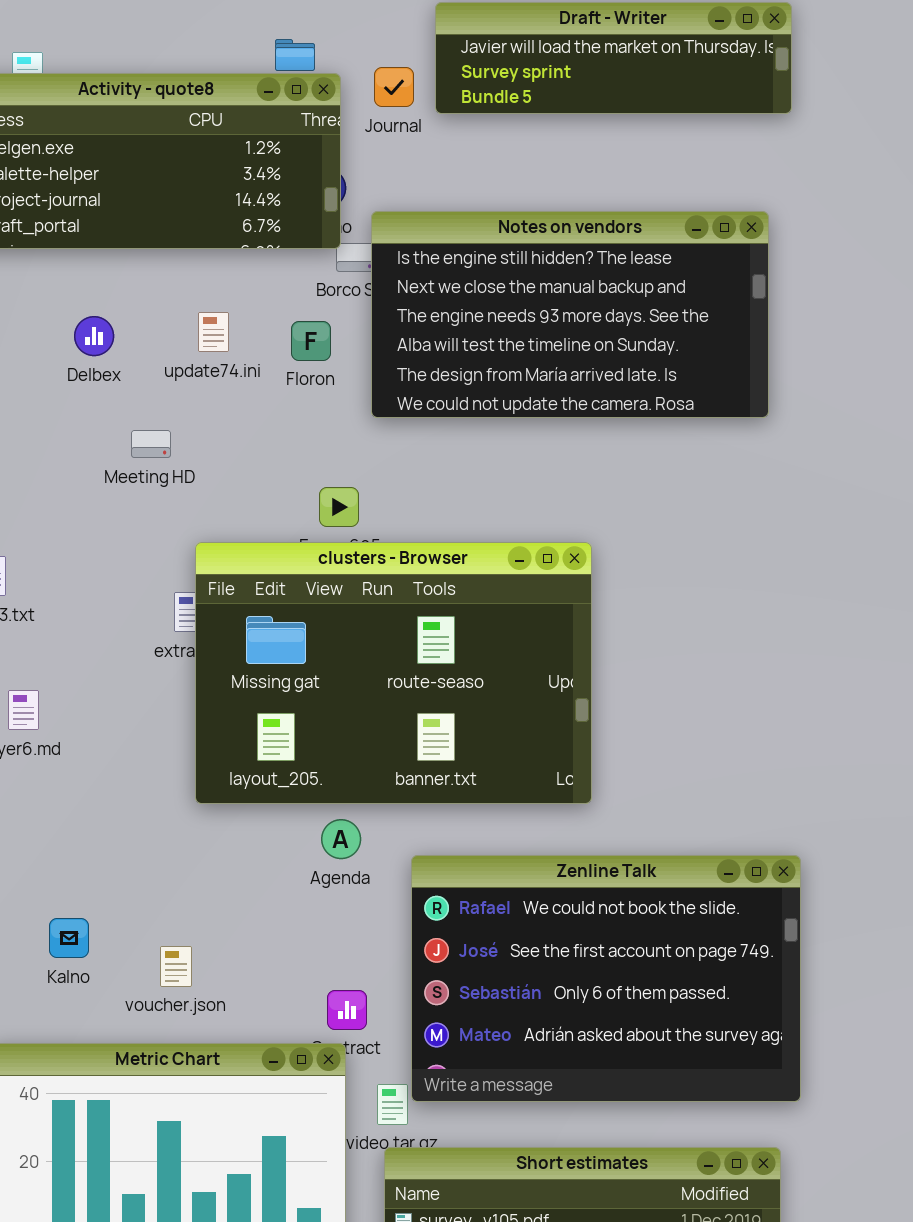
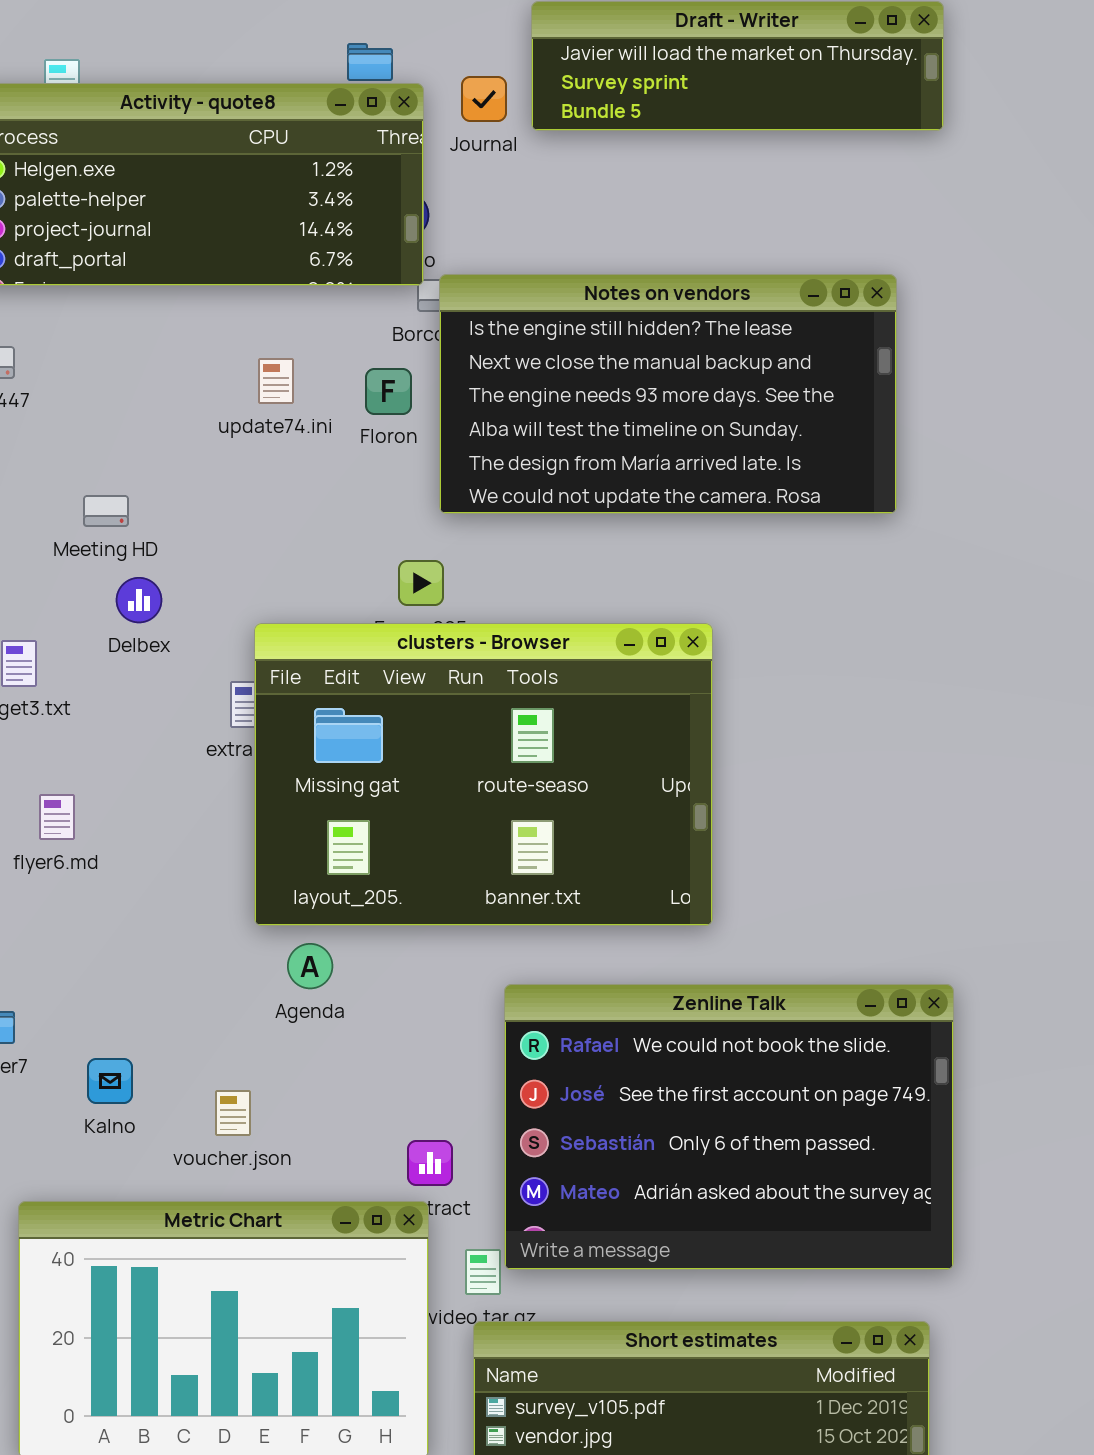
Notes on vendors: [371,211,769,418] -> [439,274,897,514], moved
Delbex: [74,316,114,356] -> [116,577,162,623], moved
Meeting HD: [131,430,171,458] -> [83,495,129,527], moved
Agenda: [321,819,361,859] -> [287,943,333,989], moved

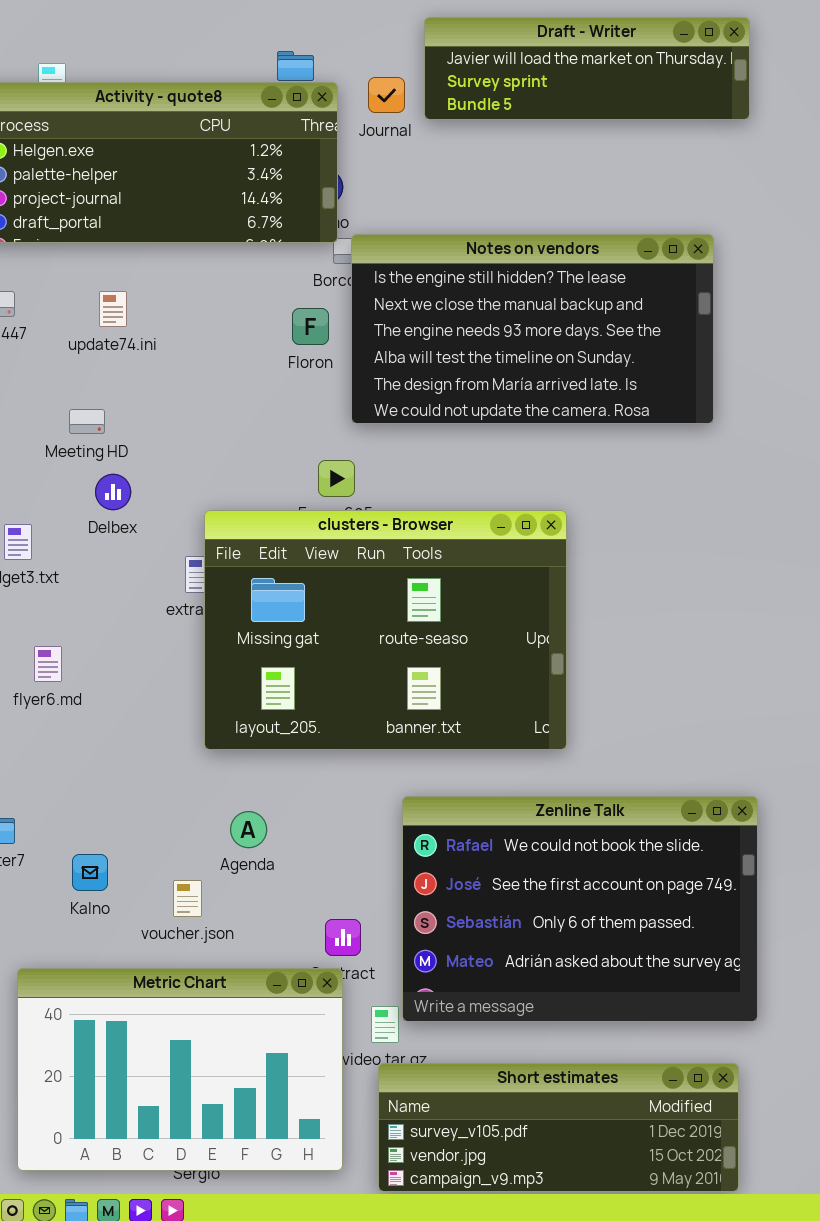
update74.ini: [258,358,294,404] -> [99,291,127,327], moved
Agenda: [287,943,333,989] -> [230,811,267,848], moved

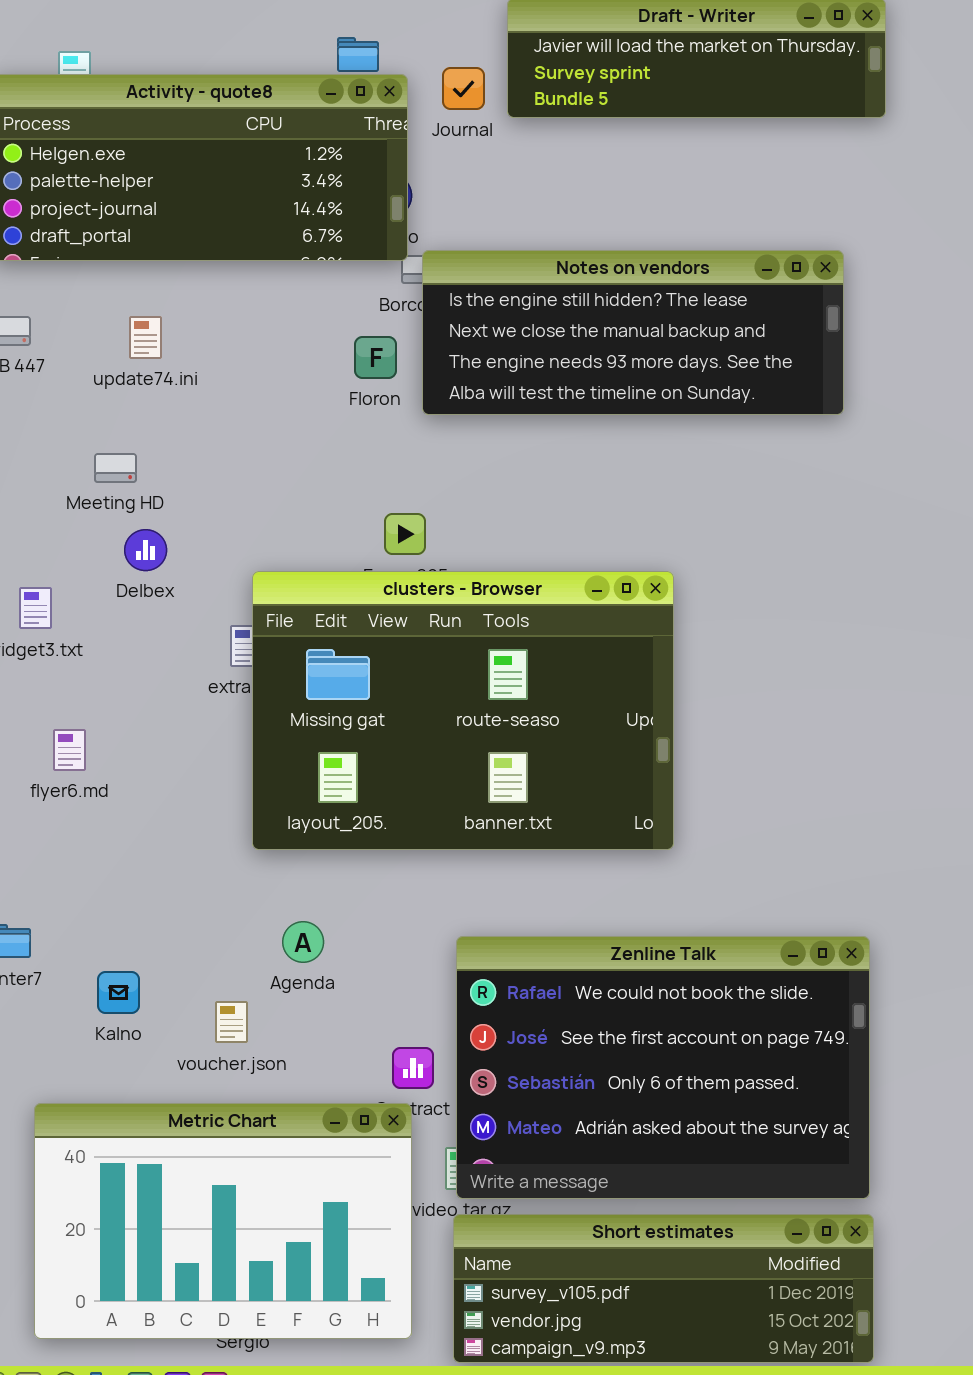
Notes on vendors: [351,234,714,424] -> [422,250,844,415], resized
Zenline Talk: [402,796,758,1022] -> [456,936,870,1199], moved

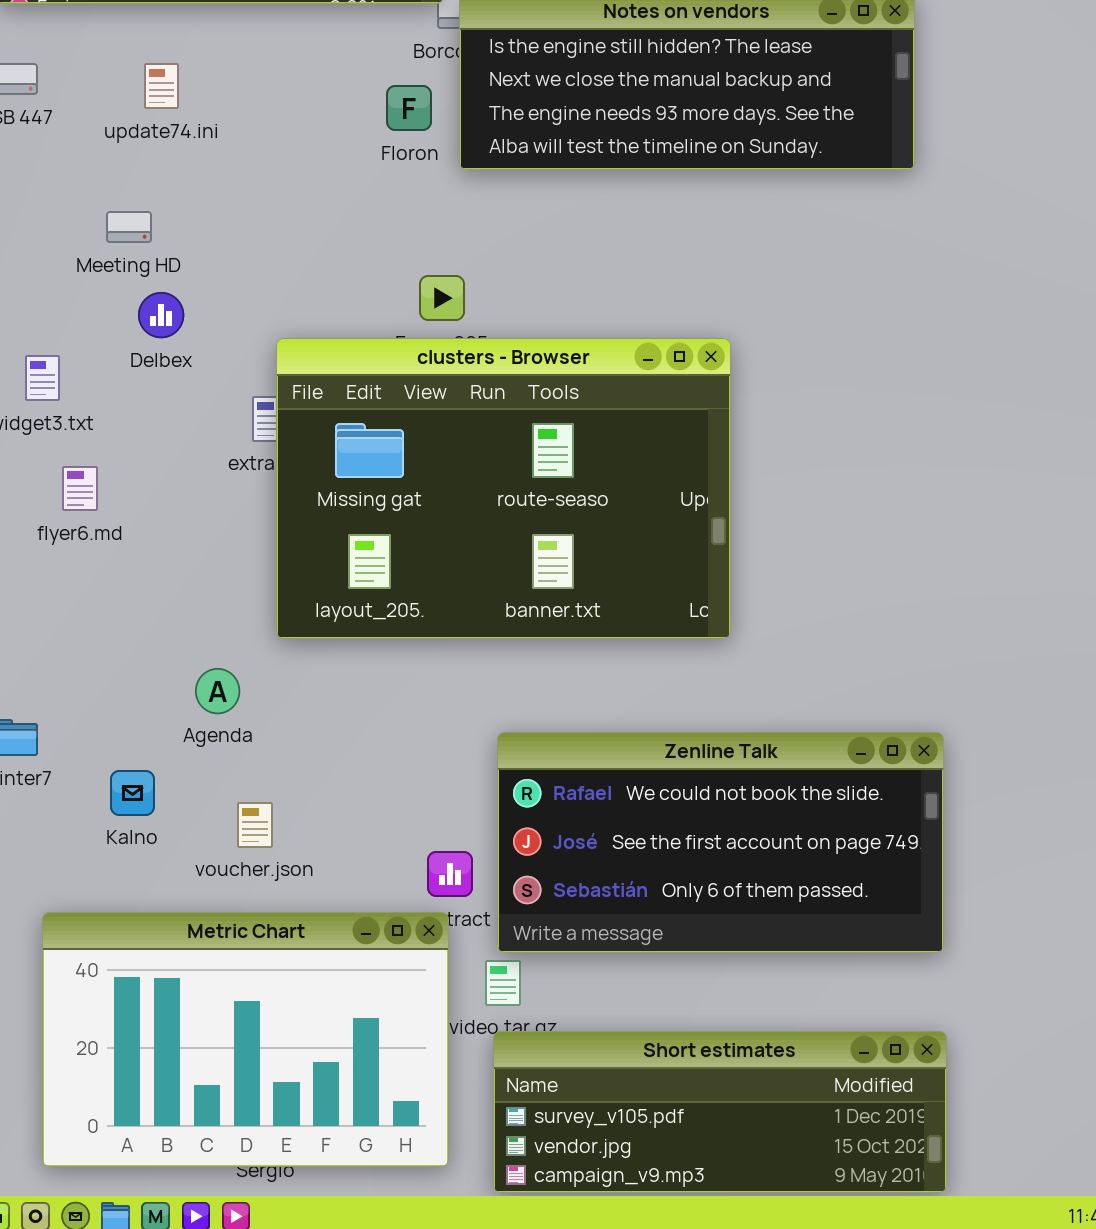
flyer6.md: [53,729,86,771] -> [62,466,98,511], moved
Agenda: [282,921,324,963] -> [195,668,240,714], moved
Zenline Talk: [456,936,870,1199] -> [497,732,944,953], resized

